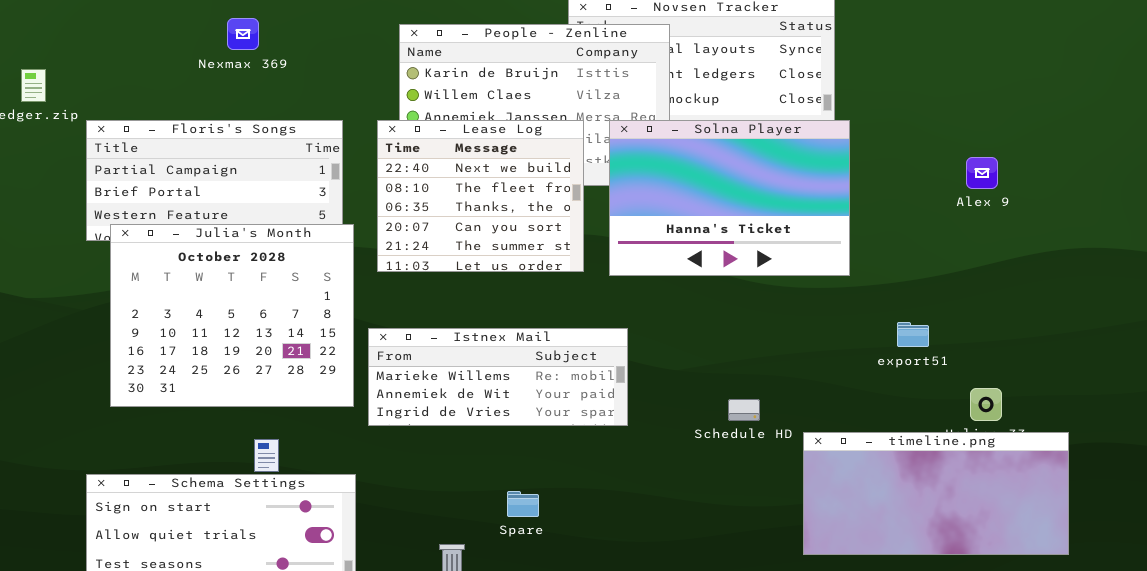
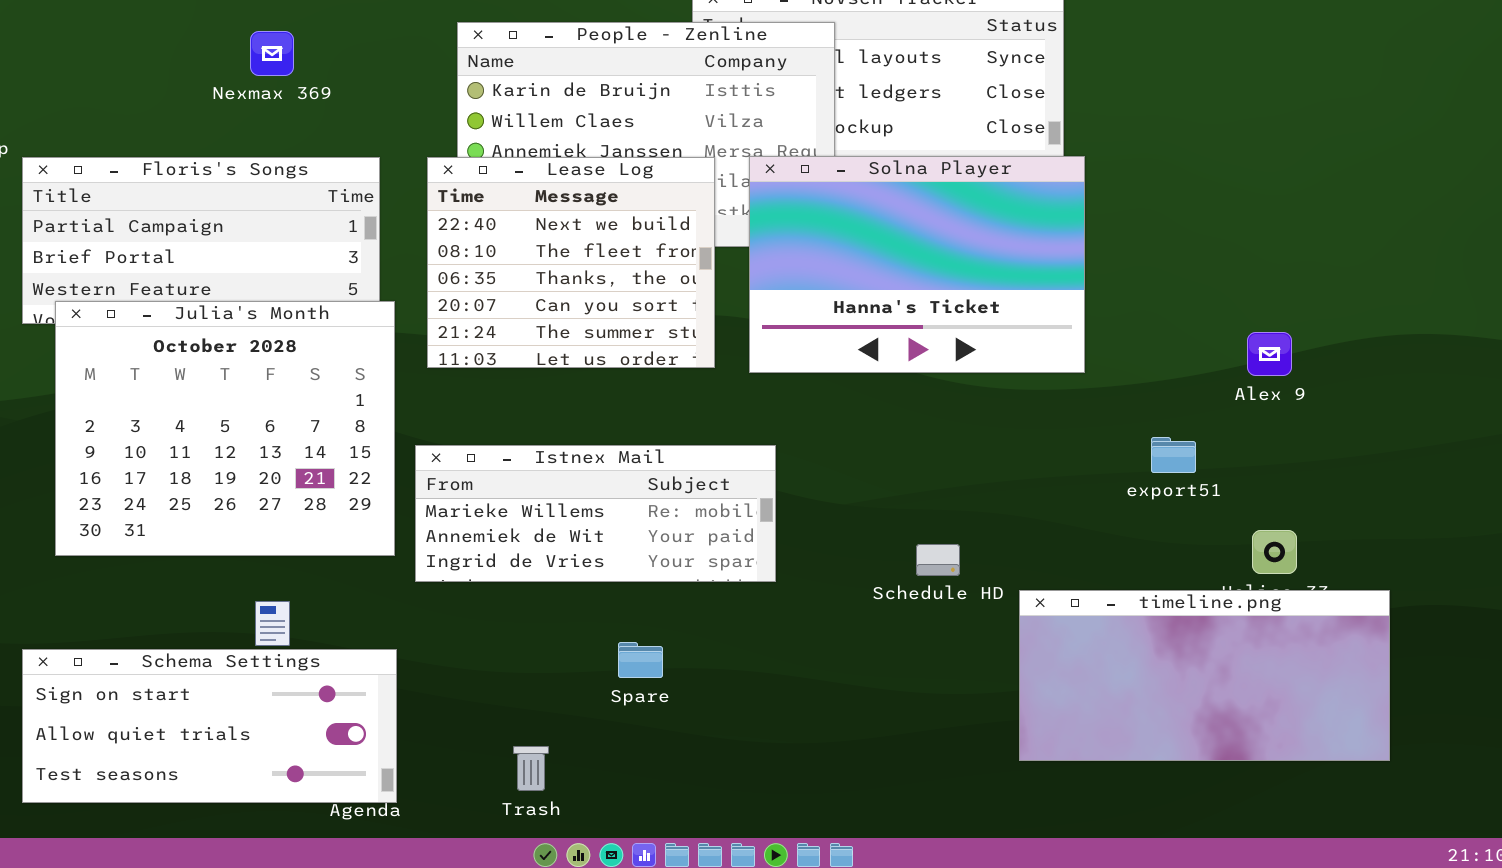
Nexmax 369: [227,18,259,50] -> [250,31,294,76], moved
Alex 9: [966,157,998,189] -> [1247,332,1292,376], moved
Spare: [507,491,539,517] -> [618,642,663,678], moved

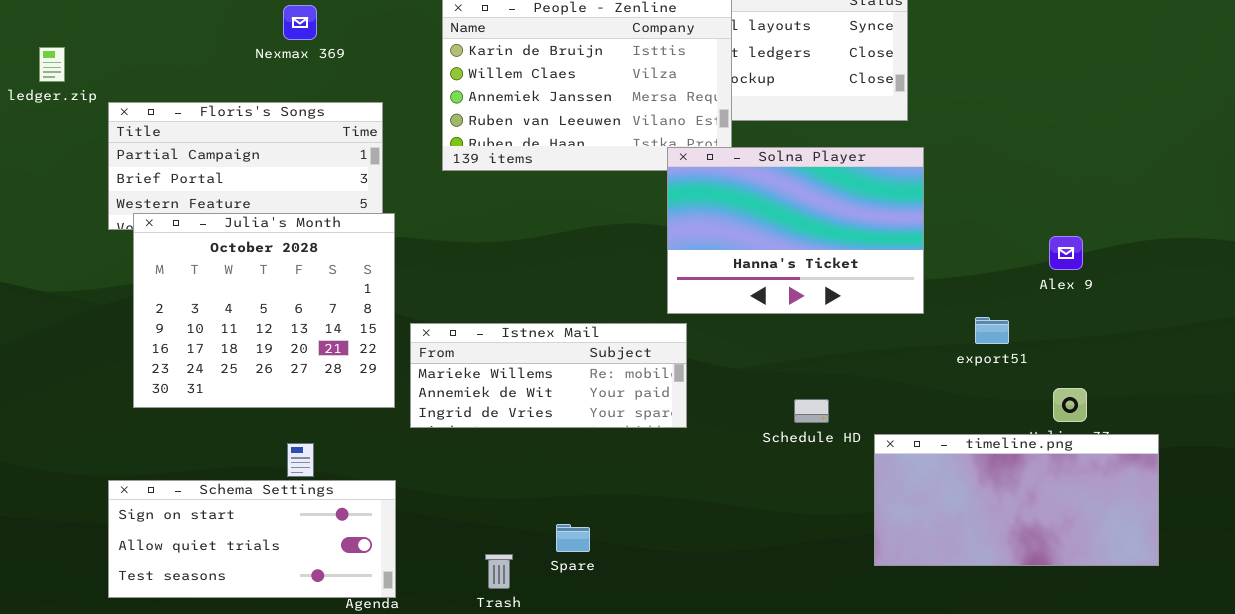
Solna Player: [749,156,1085,373] -> [667,147,924,314], moved
Lease Log: [427,157,715,368] -> none, closed
Spare: [618,642,663,678] -> [556,524,590,552], moved

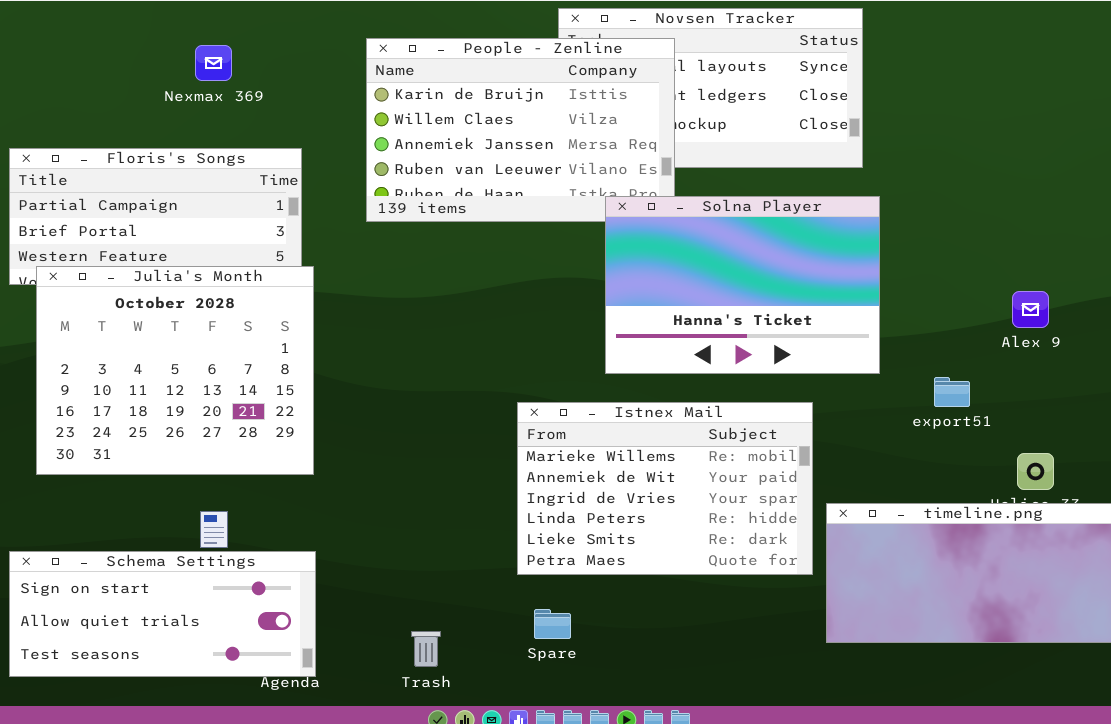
Istnex Mail: [410,323,687,428] -> [517,402,813,575], moved, resized
Spare: [556,524,590,552] -> [534,609,571,639], moved

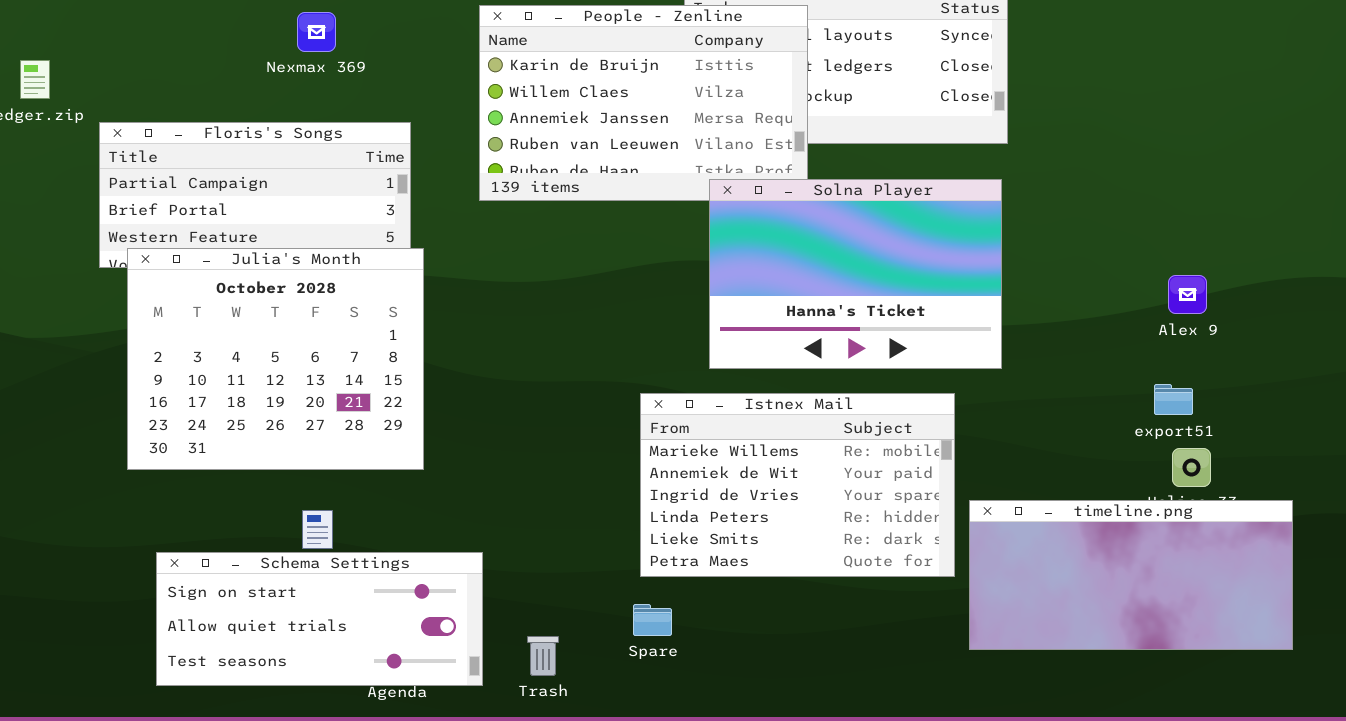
Solna Player: [605,196,880,374] -> [709,179,1002,369], moved
export51: [934,377,970,407] -> [1154,384,1193,415], moved
Schema Settings: [9,551,316,677] -> [156,552,483,686], moved
Spare: [534,609,571,639] -> [633,604,672,636], moved

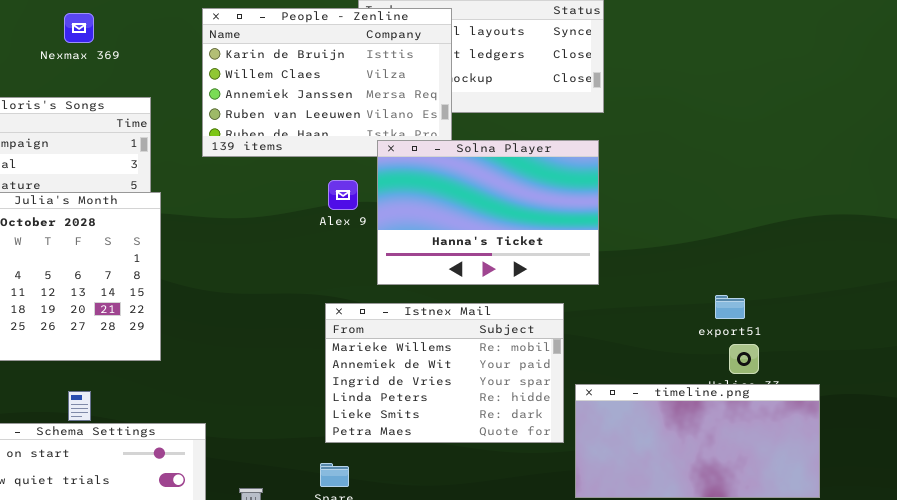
Alex 9: [1168,275,1207,314] -> [328,180,358,210], moved

